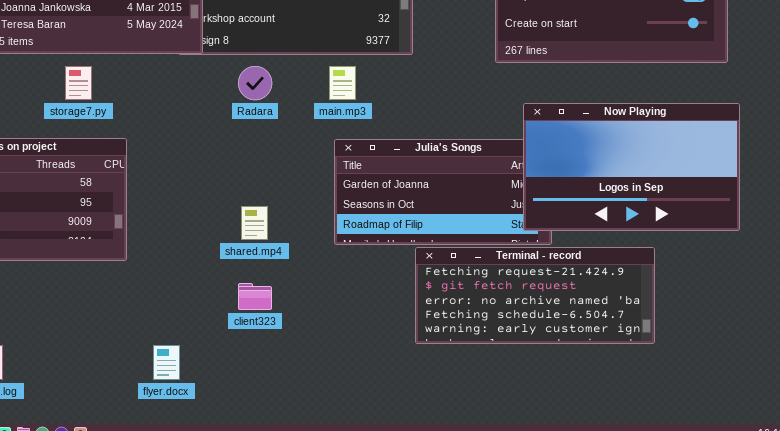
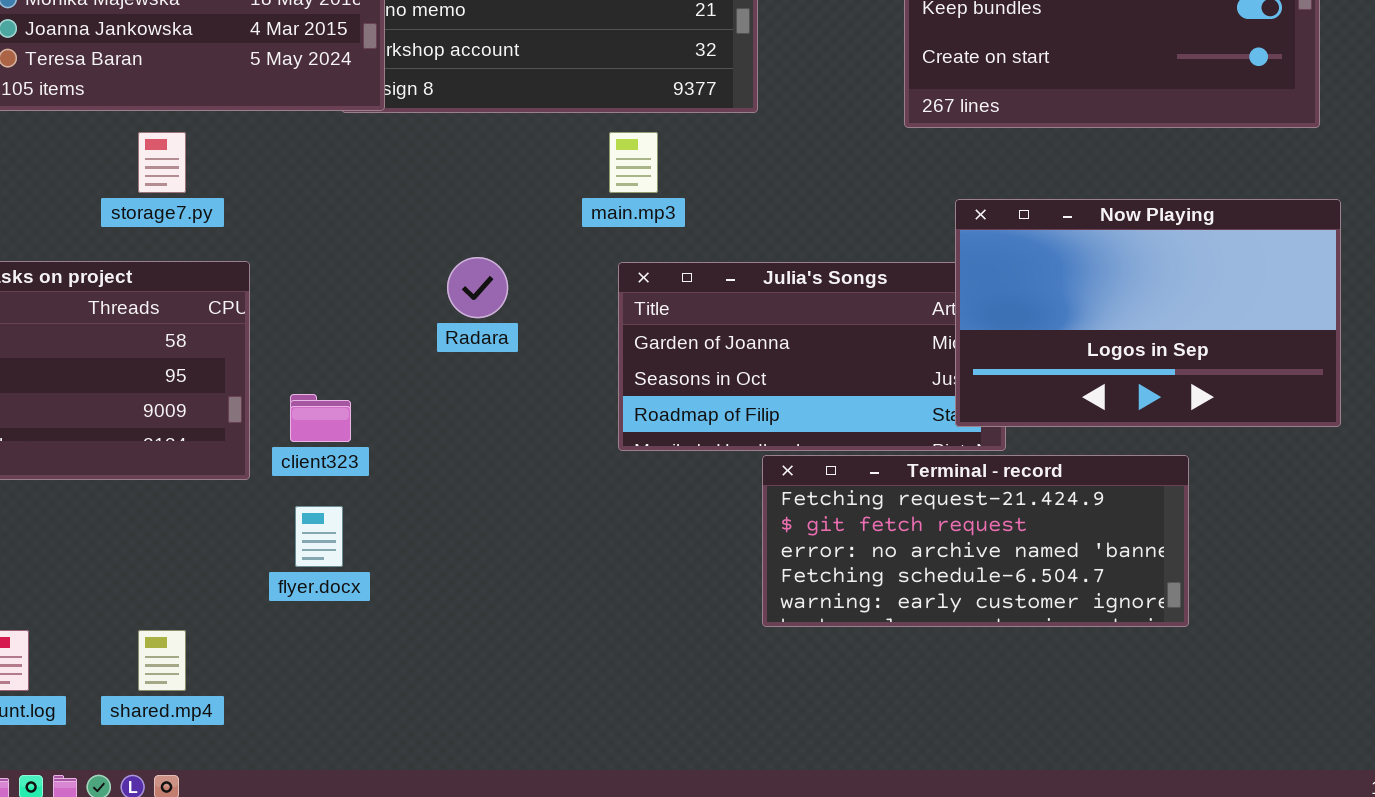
Radara: [238,66,272,100] -> [447,257,508,318], moved
shared.mp4: [241,206,268,240] -> [138,630,186,691], moved
client323: [238,283,272,310] -> [290,394,351,442], moved
flyer.docx: [153,345,180,380] -> [295,506,343,567], moved

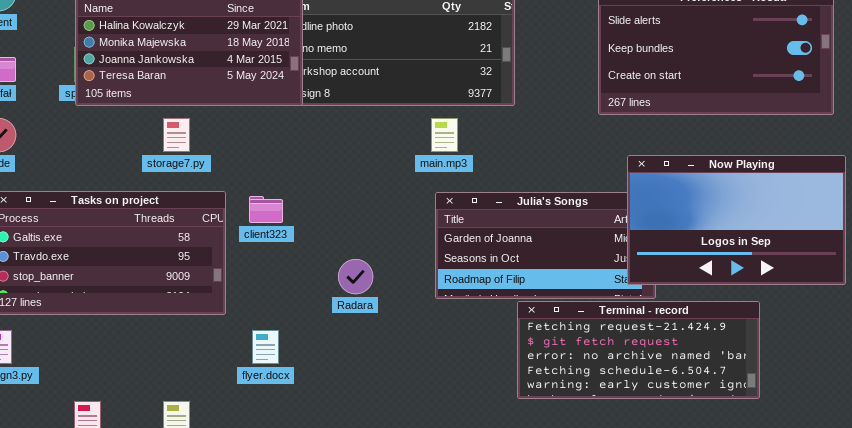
Radara: [447,257,508,318] -> [338,259,373,294], moved
client323: [290,394,351,442] -> [249,196,283,223], moved

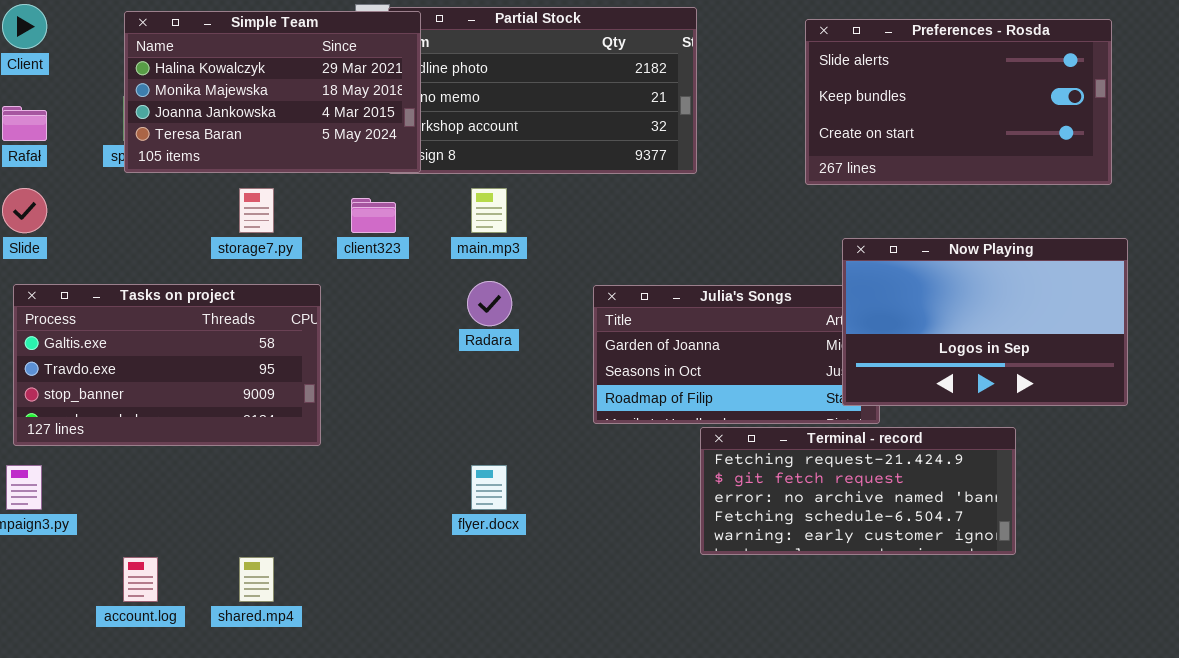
main.mp3: [431,118,458,152] -> [471,188,507,233], moved
client323: [249,196,283,223] -> [351,198,396,233], moved
Radara: [338,259,373,294] -> [467,281,512,326], moved
flyer.docx: [252,330,279,364] -> [471,465,507,510], moved

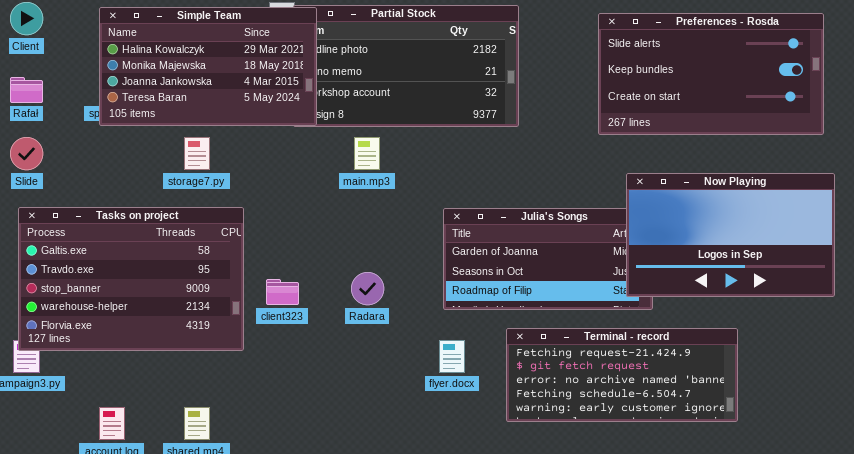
client323: [351,198,396,233] -> [266,279,299,305], moved
Radara: [467,281,512,326] -> [351,272,384,305], moved
Tasks on project: [13,284,321,446] -> [18,207,244,351], resized
Terminal - record: [700,427,1016,555] -> [506,328,738,422], moved
flyer.docx: [471,465,507,510] -> [439,340,465,373], moved

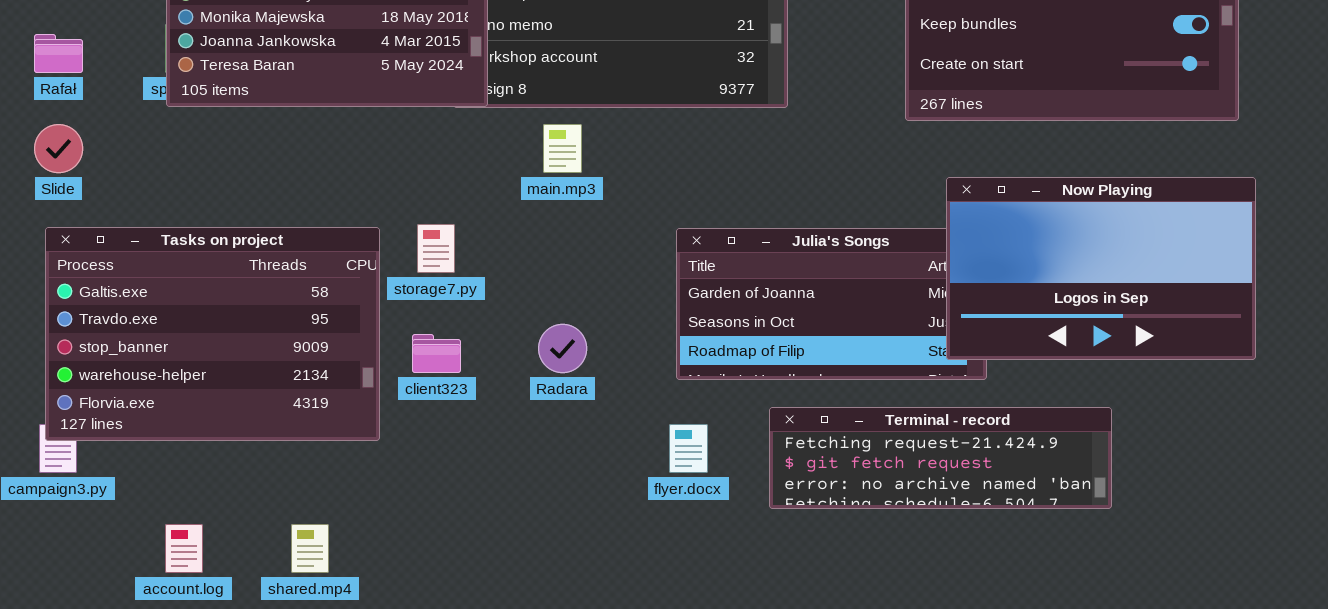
storage7.py: [184,137,210,170] -> [417,224,455,273], moved
Terminal - record: [506,328,738,422] -> [769,407,1112,509], resized

